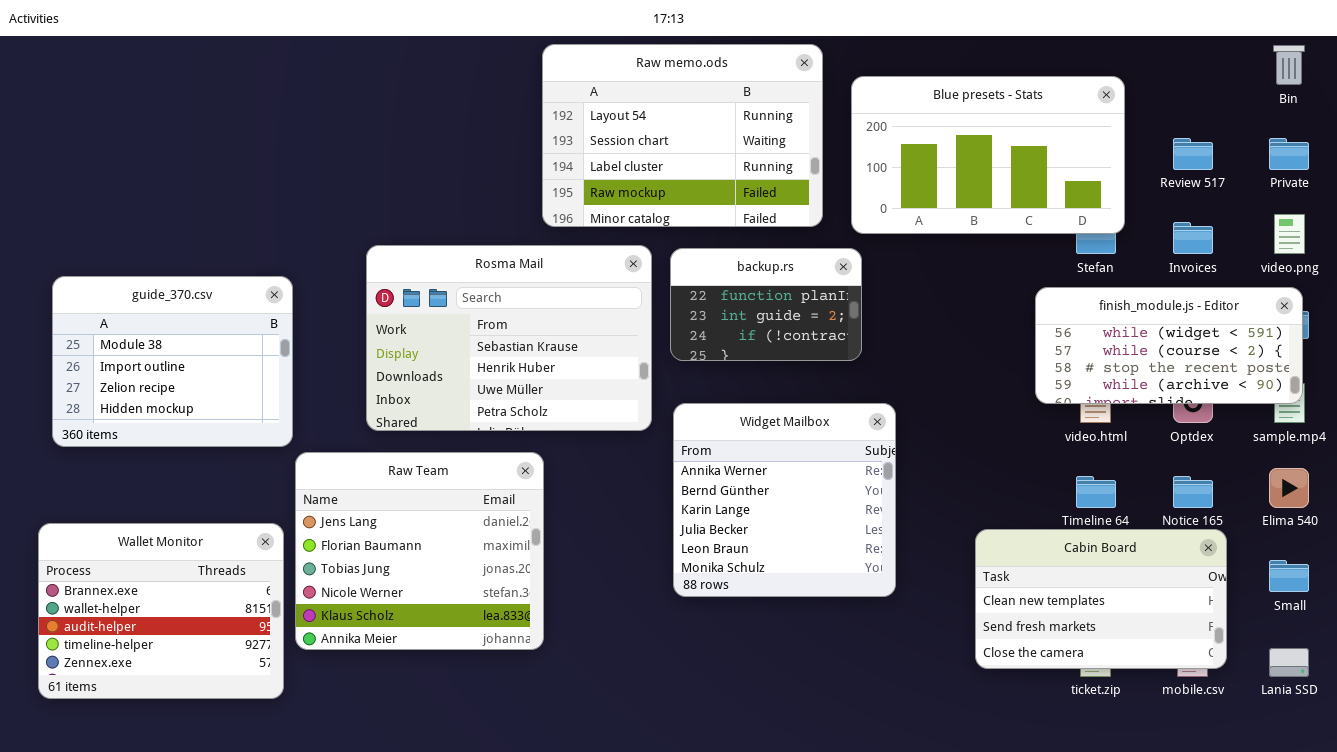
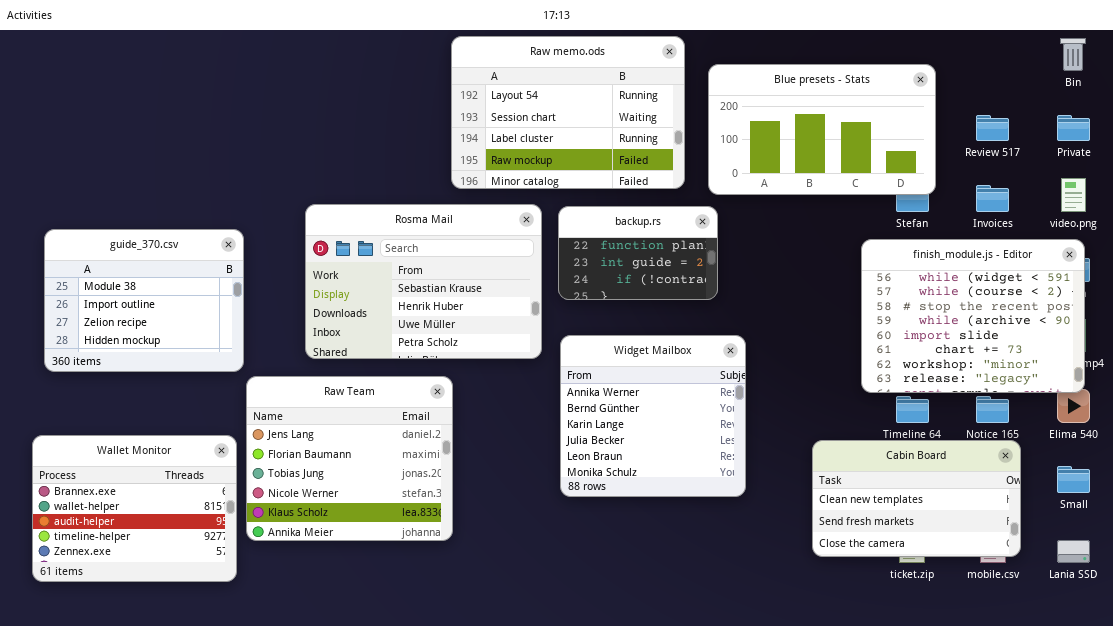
finish_module.js - Editor: [1035,287,1303,404] -> [861,239,1085,393], resized

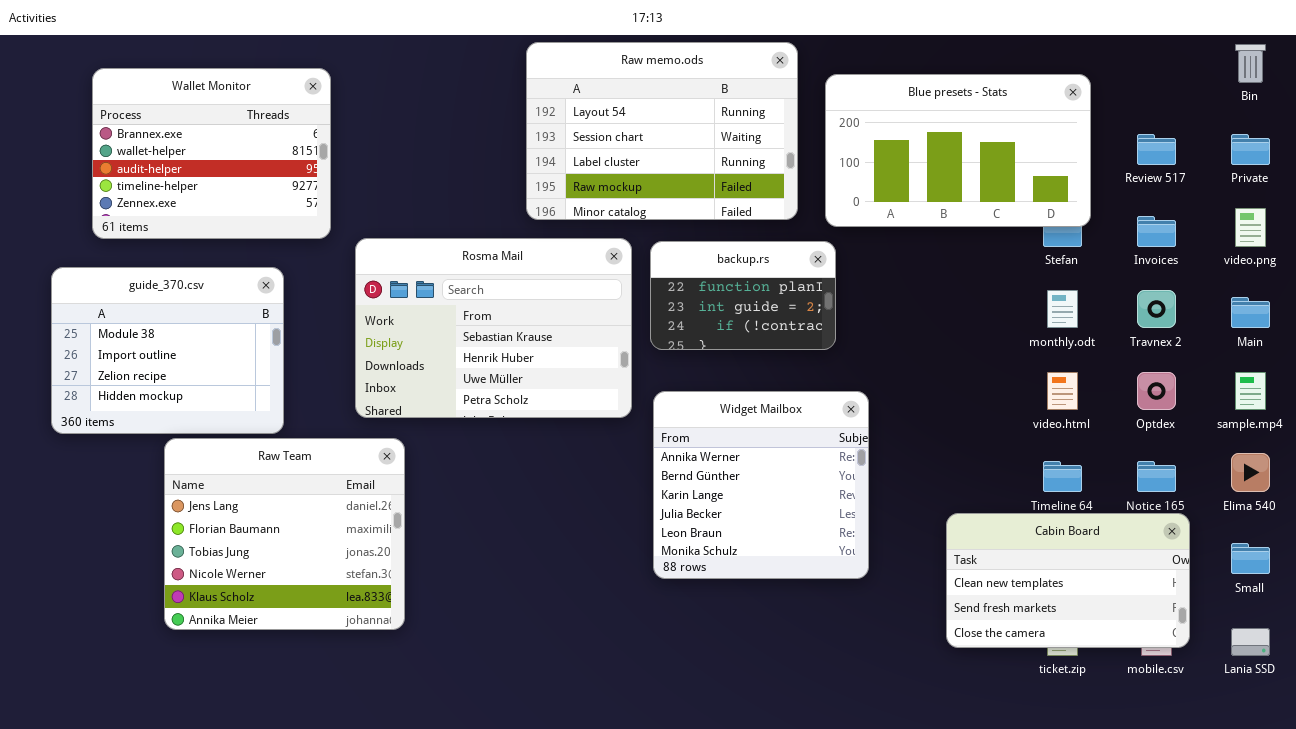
finish_module.js - Editor: [861,239,1085,393] -> none, closed
Raw Team: [246,376,453,541] -> [164,438,405,630], moved
Wallet Monitor: [32,435,237,582] -> [92,68,331,239], moved

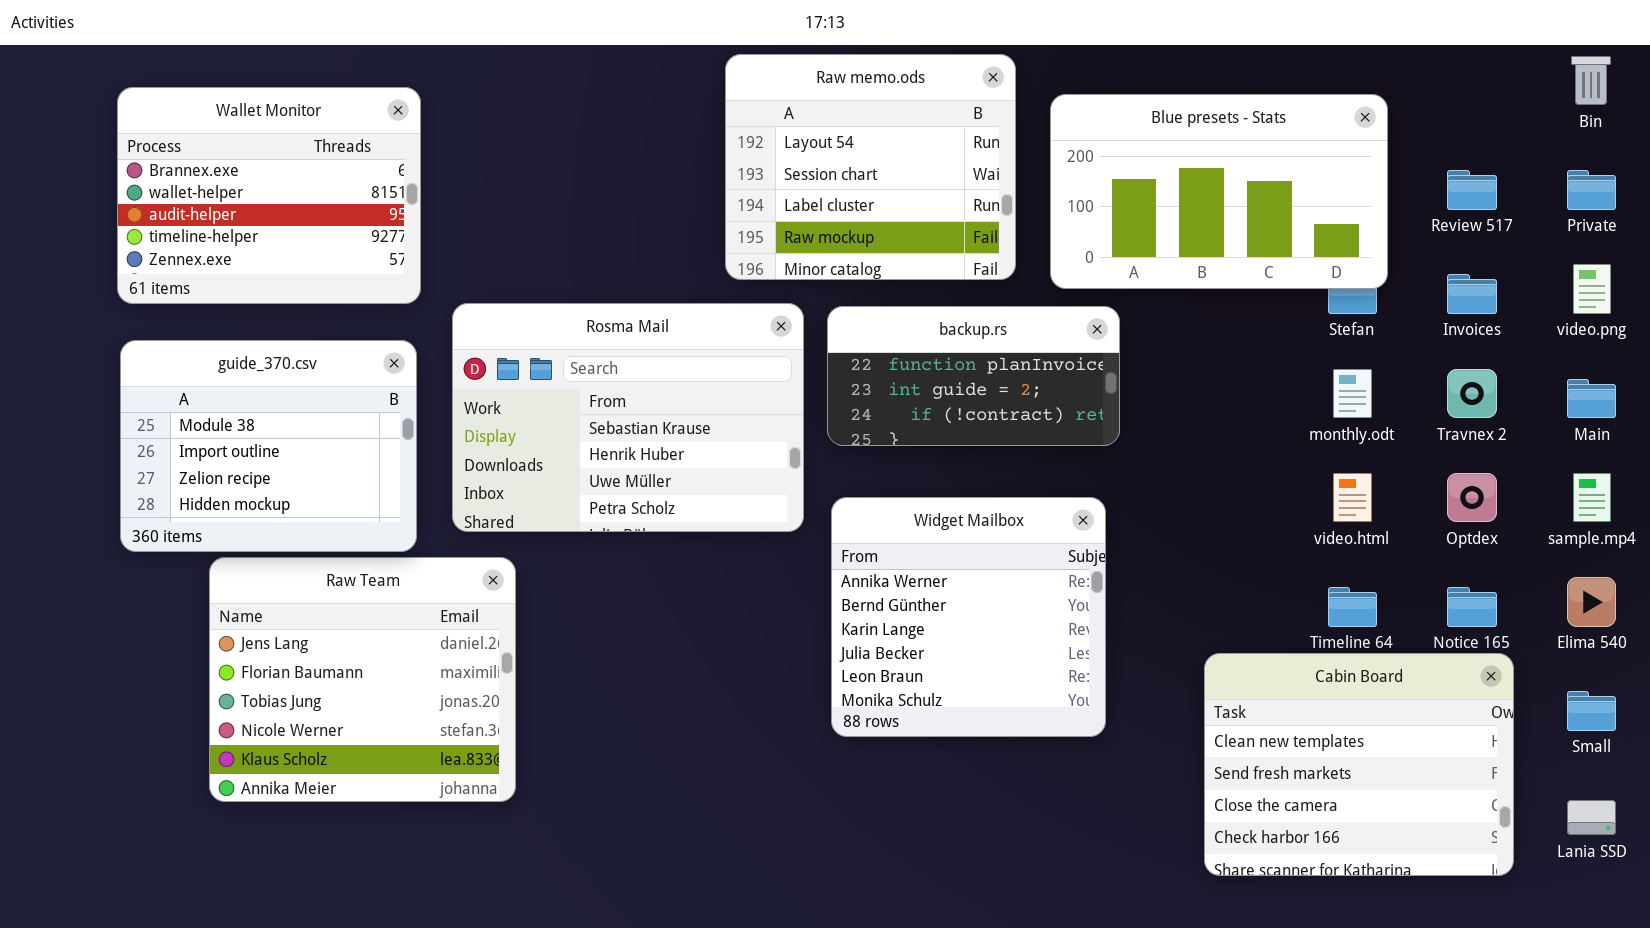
Raw memo.ods: [526,42,798,220] -> [725,54,1016,280], resized
backup.rs: [650,241,836,350] -> [827,306,1120,446], resized
guide_370.csv: [51,267,284,434] -> [120,340,417,552], moved
Cabin Board: [946,513,1190,648] -> [1204,653,1514,876], resized

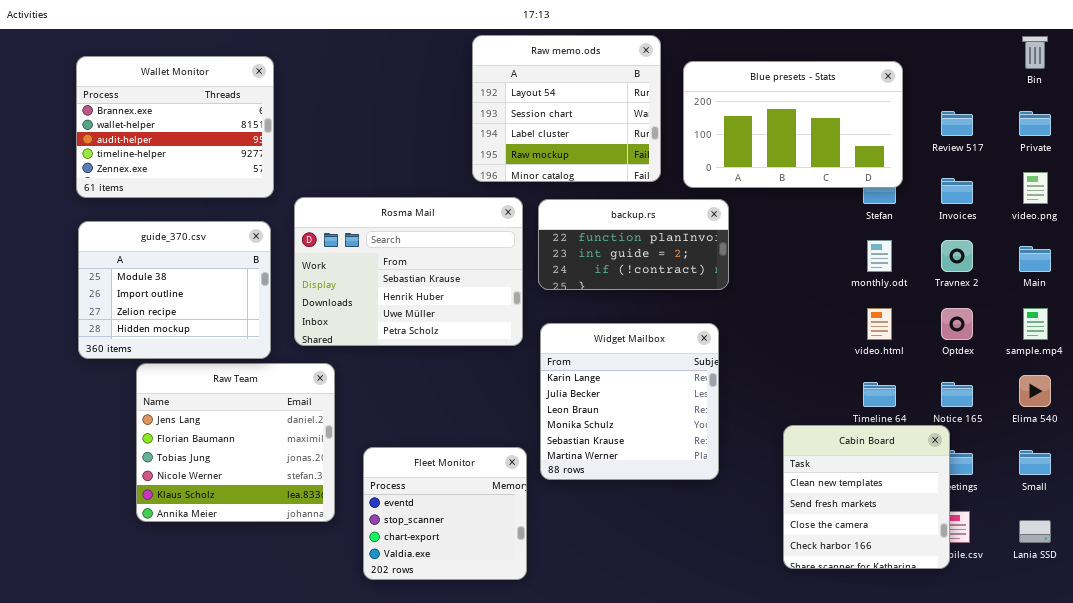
Widget Mailbox: [831,497,1106,737] -> [540,323,719,480], scrolled down 2 rows
Cabin Board: [1204,653,1514,876] -> [783,425,950,569], resized
Fleet Monitor: none -> [363,447,527,580], opened

